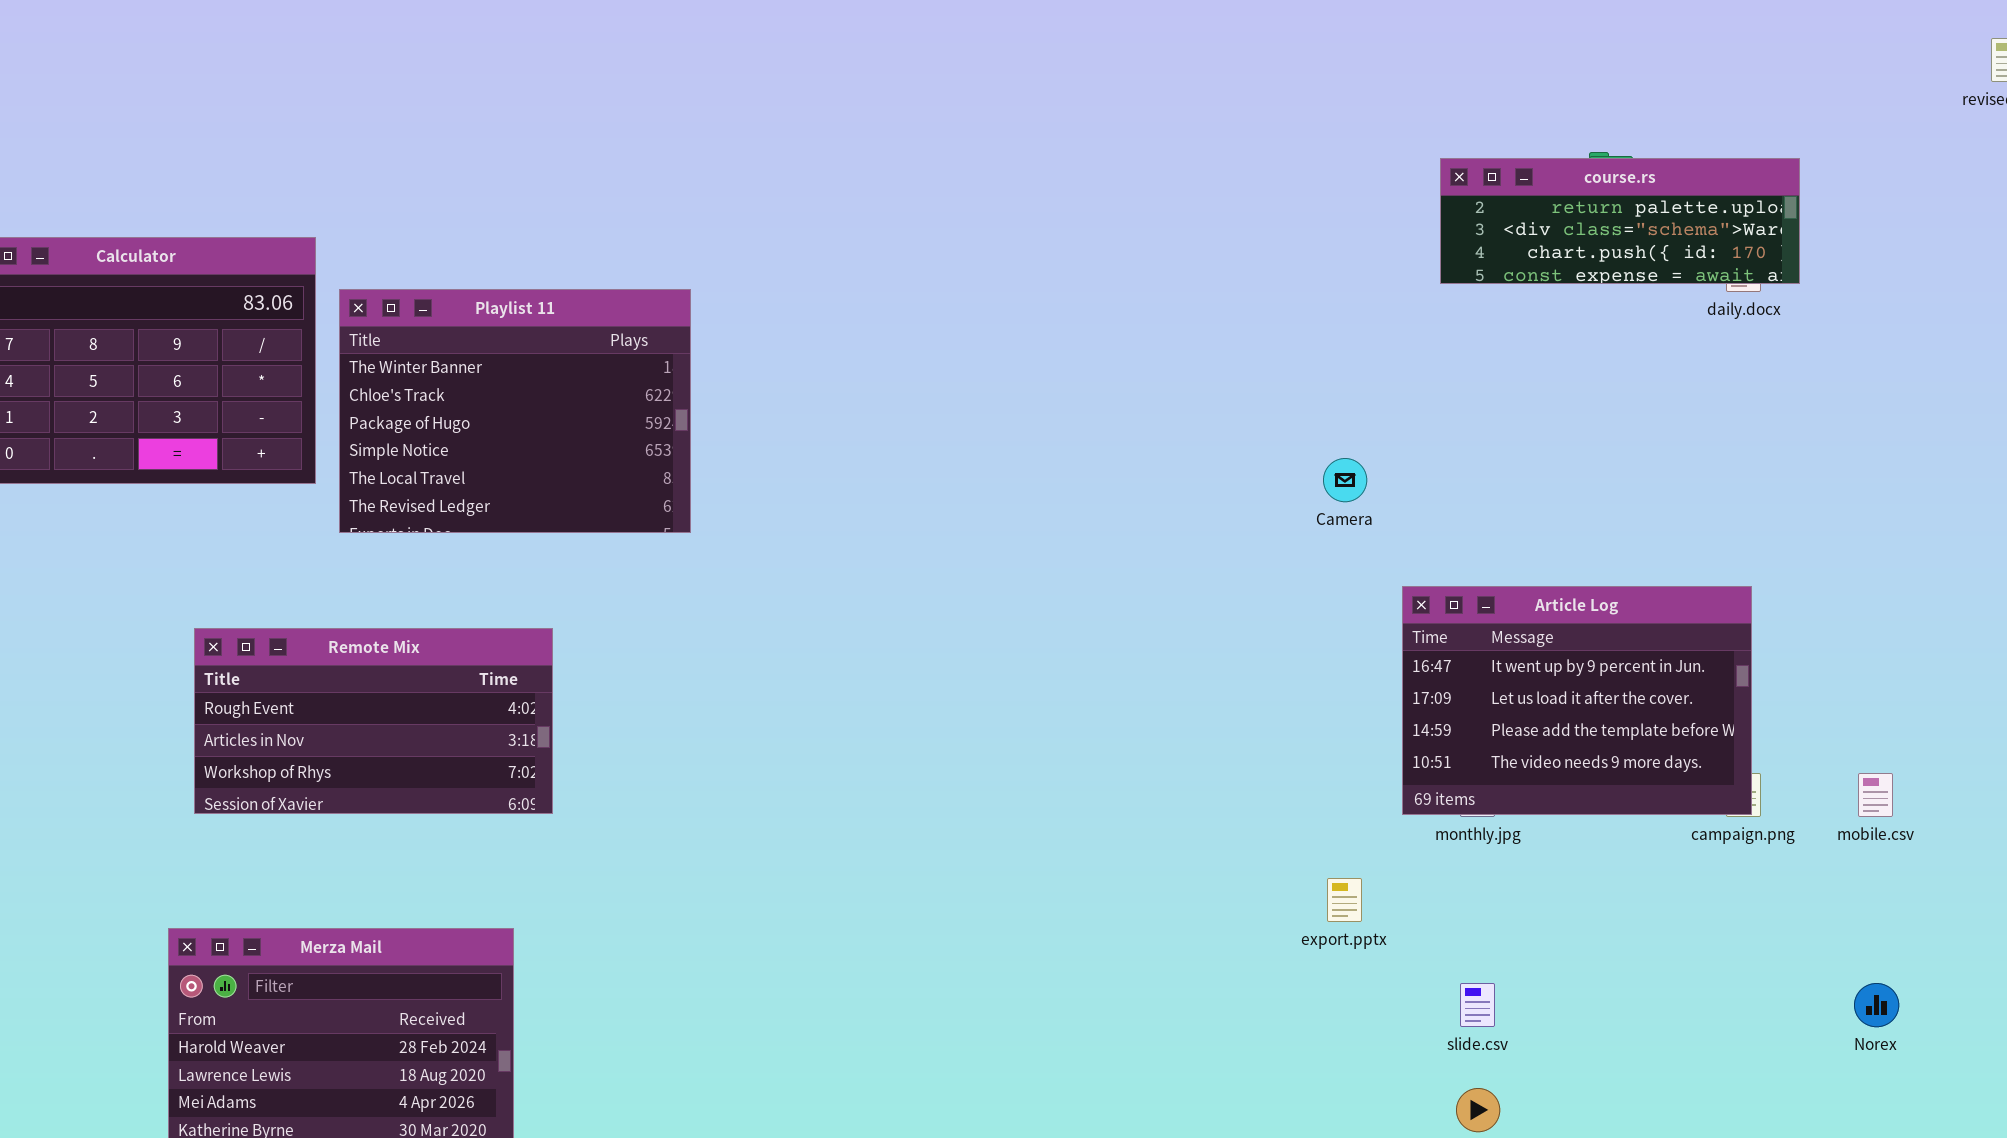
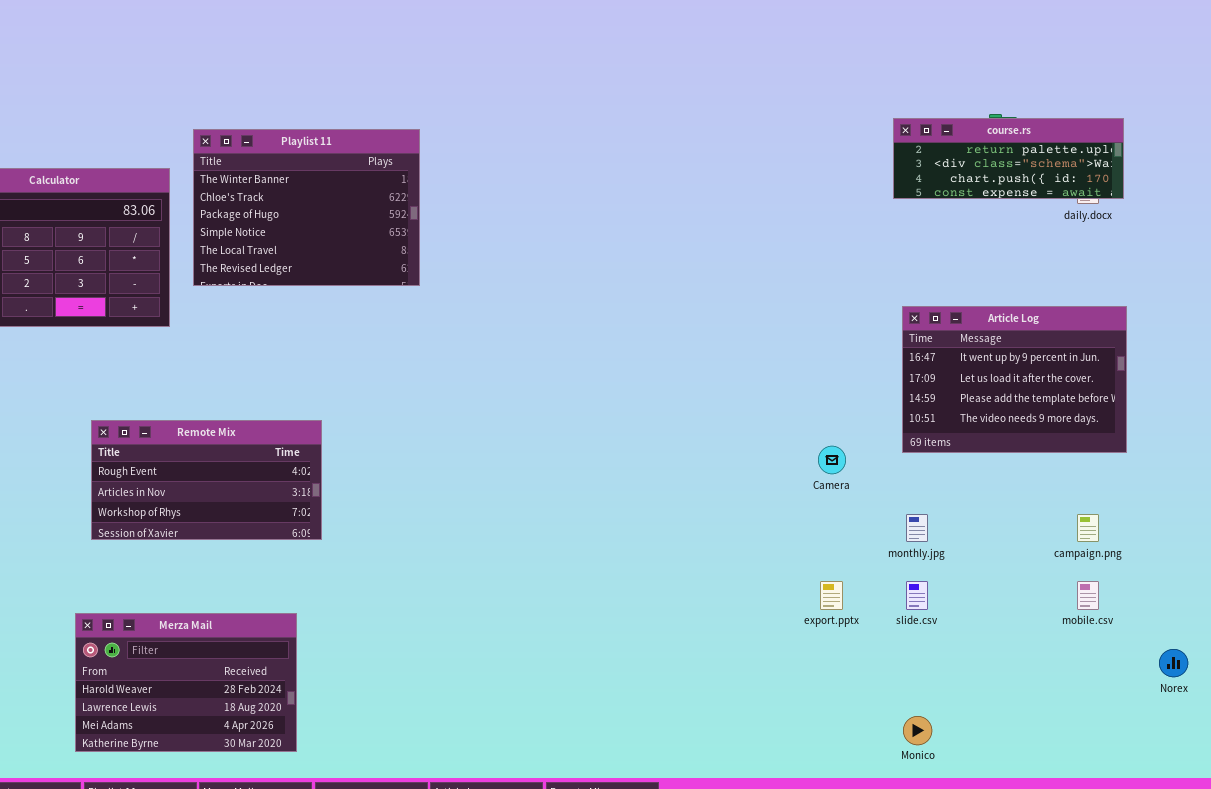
Playlist 11: [339,289,691,533] -> [193,129,420,286], moved
Camera: [1323,458,1367,502] -> [818,446,846,474], moved
Article Log: [1402,586,1752,815] -> [902,306,1127,453], moved
mobile.csv: [1858,773,1893,817] -> [1077,581,1099,610], moved
slide.csv: [1460,983,1495,1027] -> [906,581,928,610], moved

